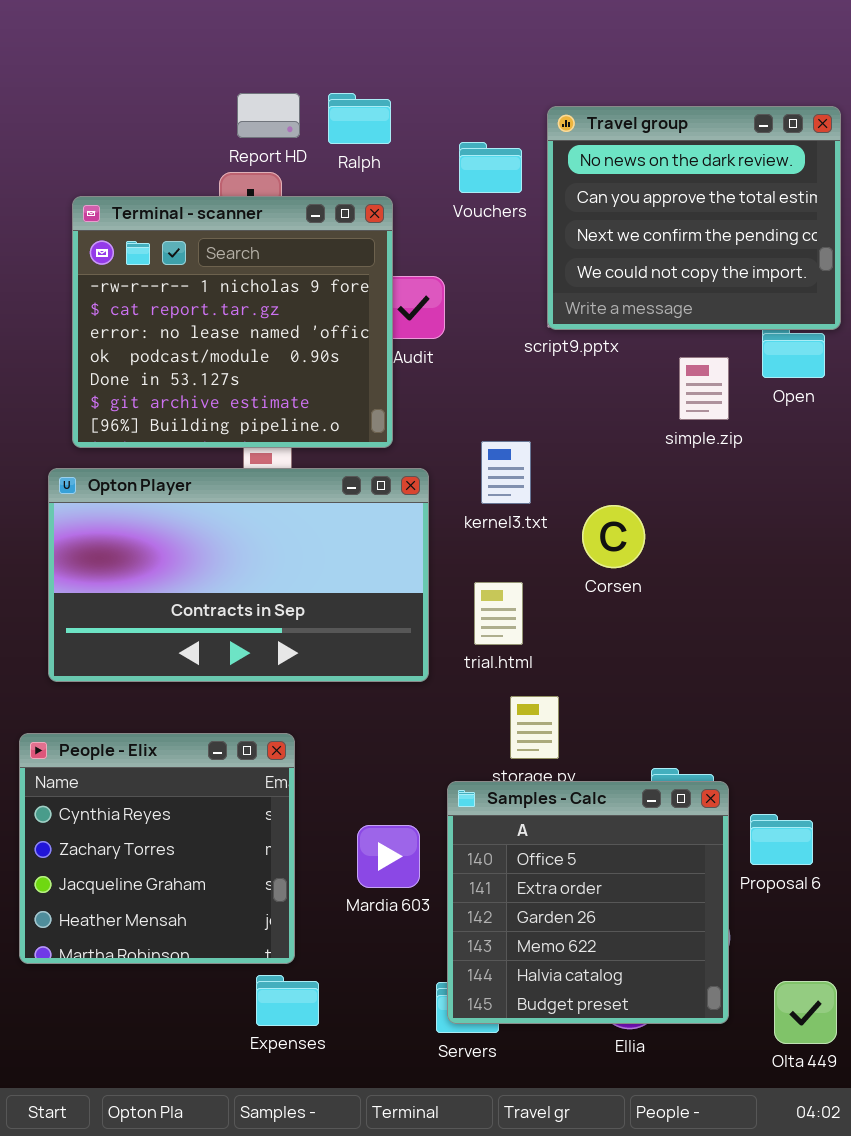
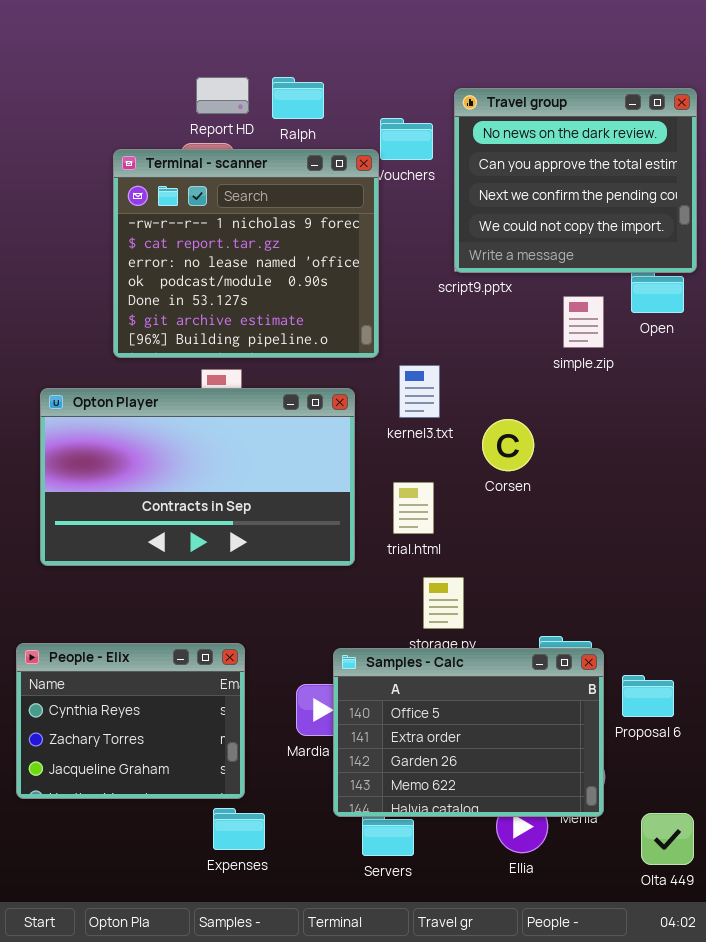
Terminal - scanner: [72,196,393,448] -> [113,149,379,358], moved
People - Elix: [19,733,295,964] -> [16,643,245,799], resized
Samples - Calc: [447,781,729,1024] -> [333,648,604,817], resized

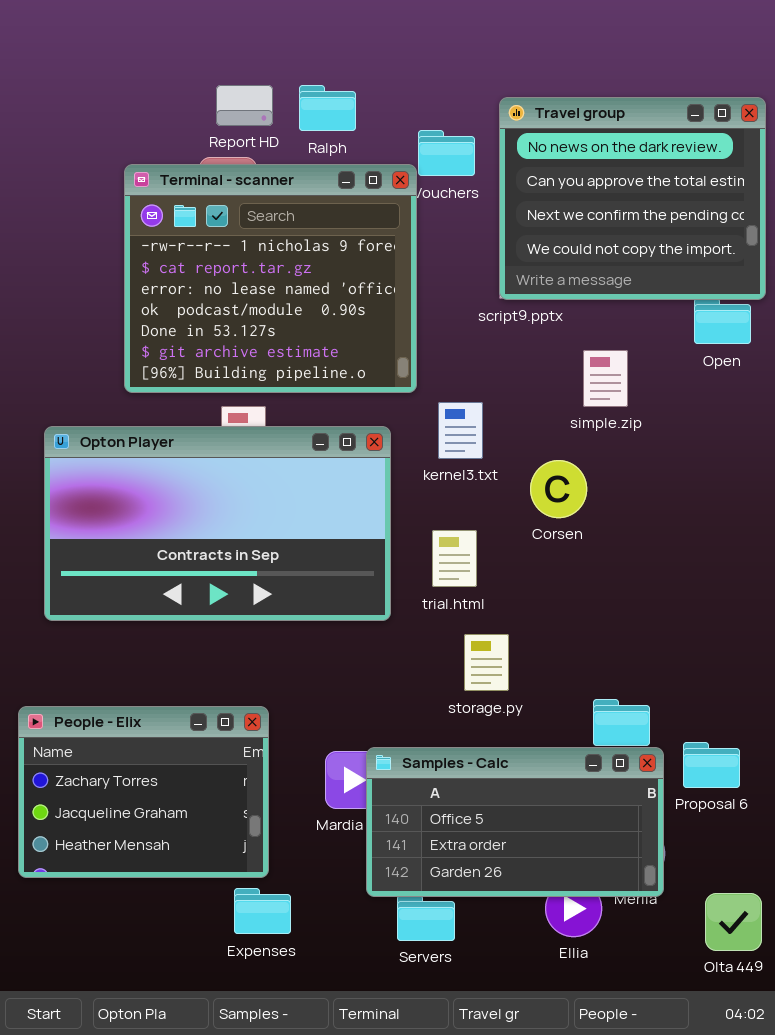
simple.zip: [563,296,604,348] -> [583,350,628,407], moved
People - Elix: [16,643,245,799] -> [18,706,269,878], scrolled down 1 row
Samples - Calc: [333,648,604,817] -> [366,747,664,897], resized

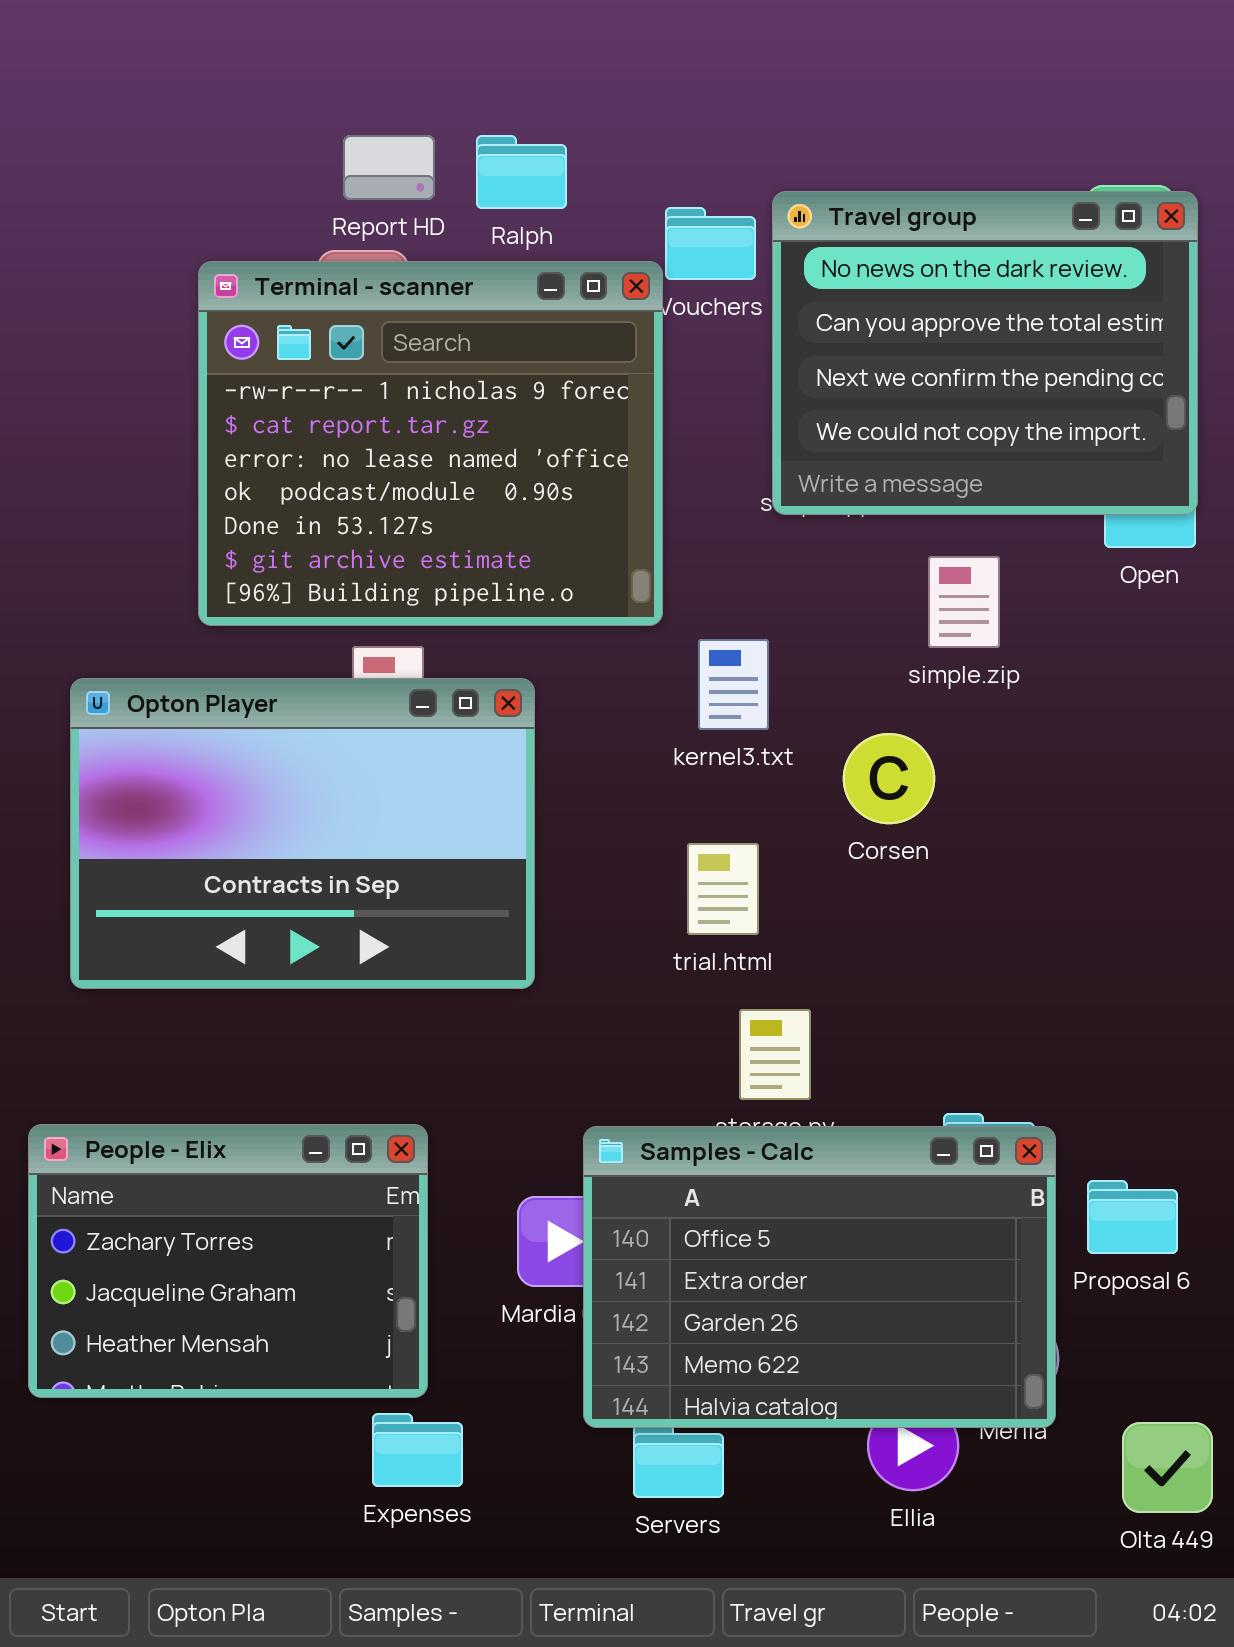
Travel group: [499,97,766,300] -> [772,191,1198,515], moved
Opton Player: [44,426,391,621] -> [70,678,535,989], resized
Samples - Calc: [366,747,664,897] -> [583,1126,1056,1428], resized

